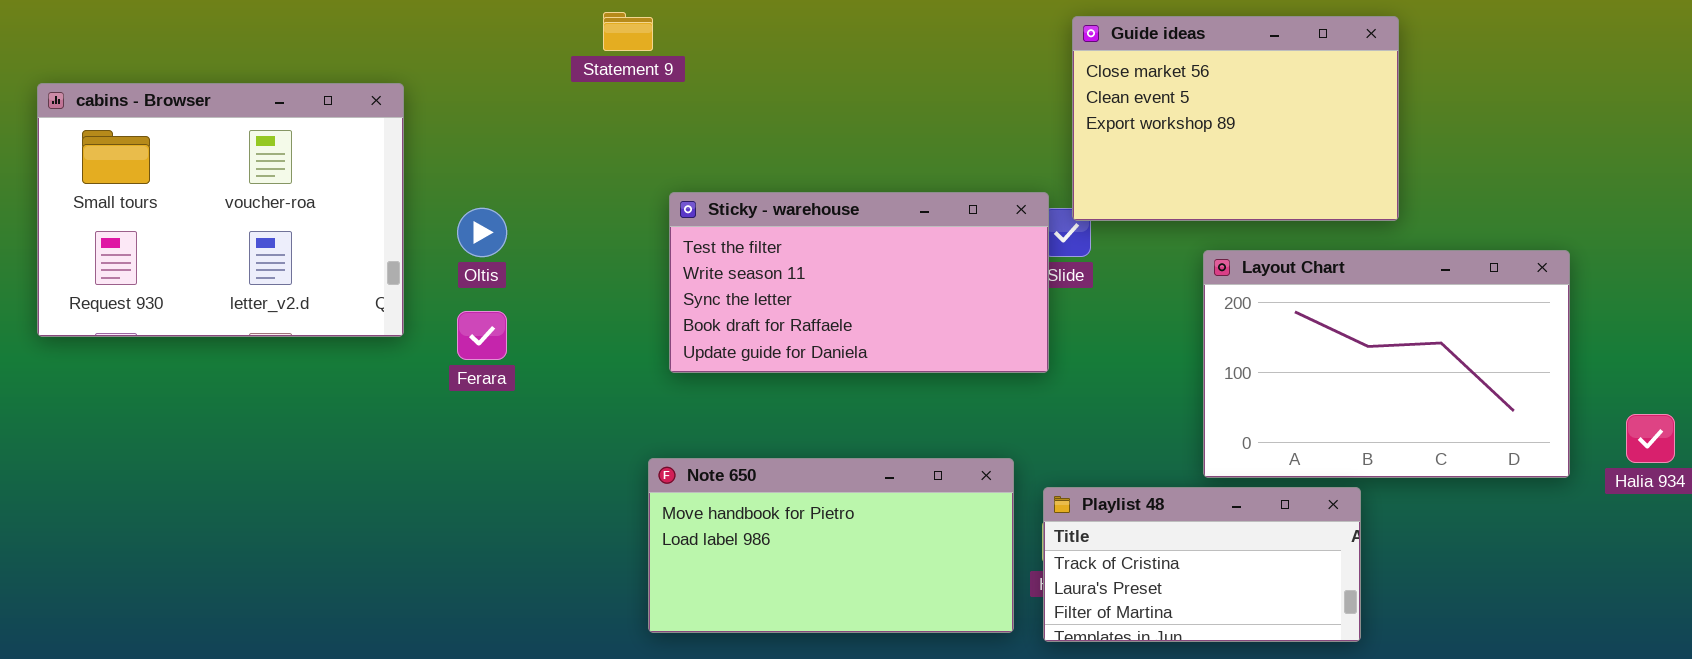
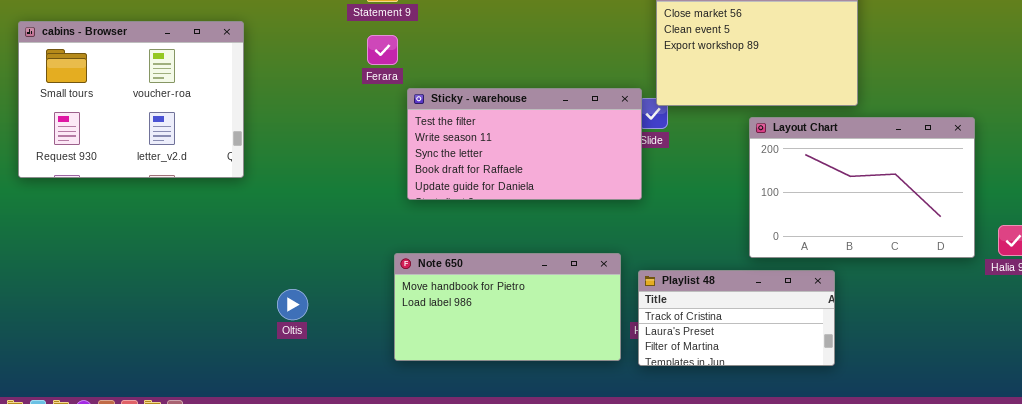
Oltis: [457,208,507,257] -> [277,289,308,320], moved
Layout Chart: [1203,250,1570,478] -> [749,117,975,258], moved
Ferara: [457,311,507,360] -> [367,35,398,65], moved

